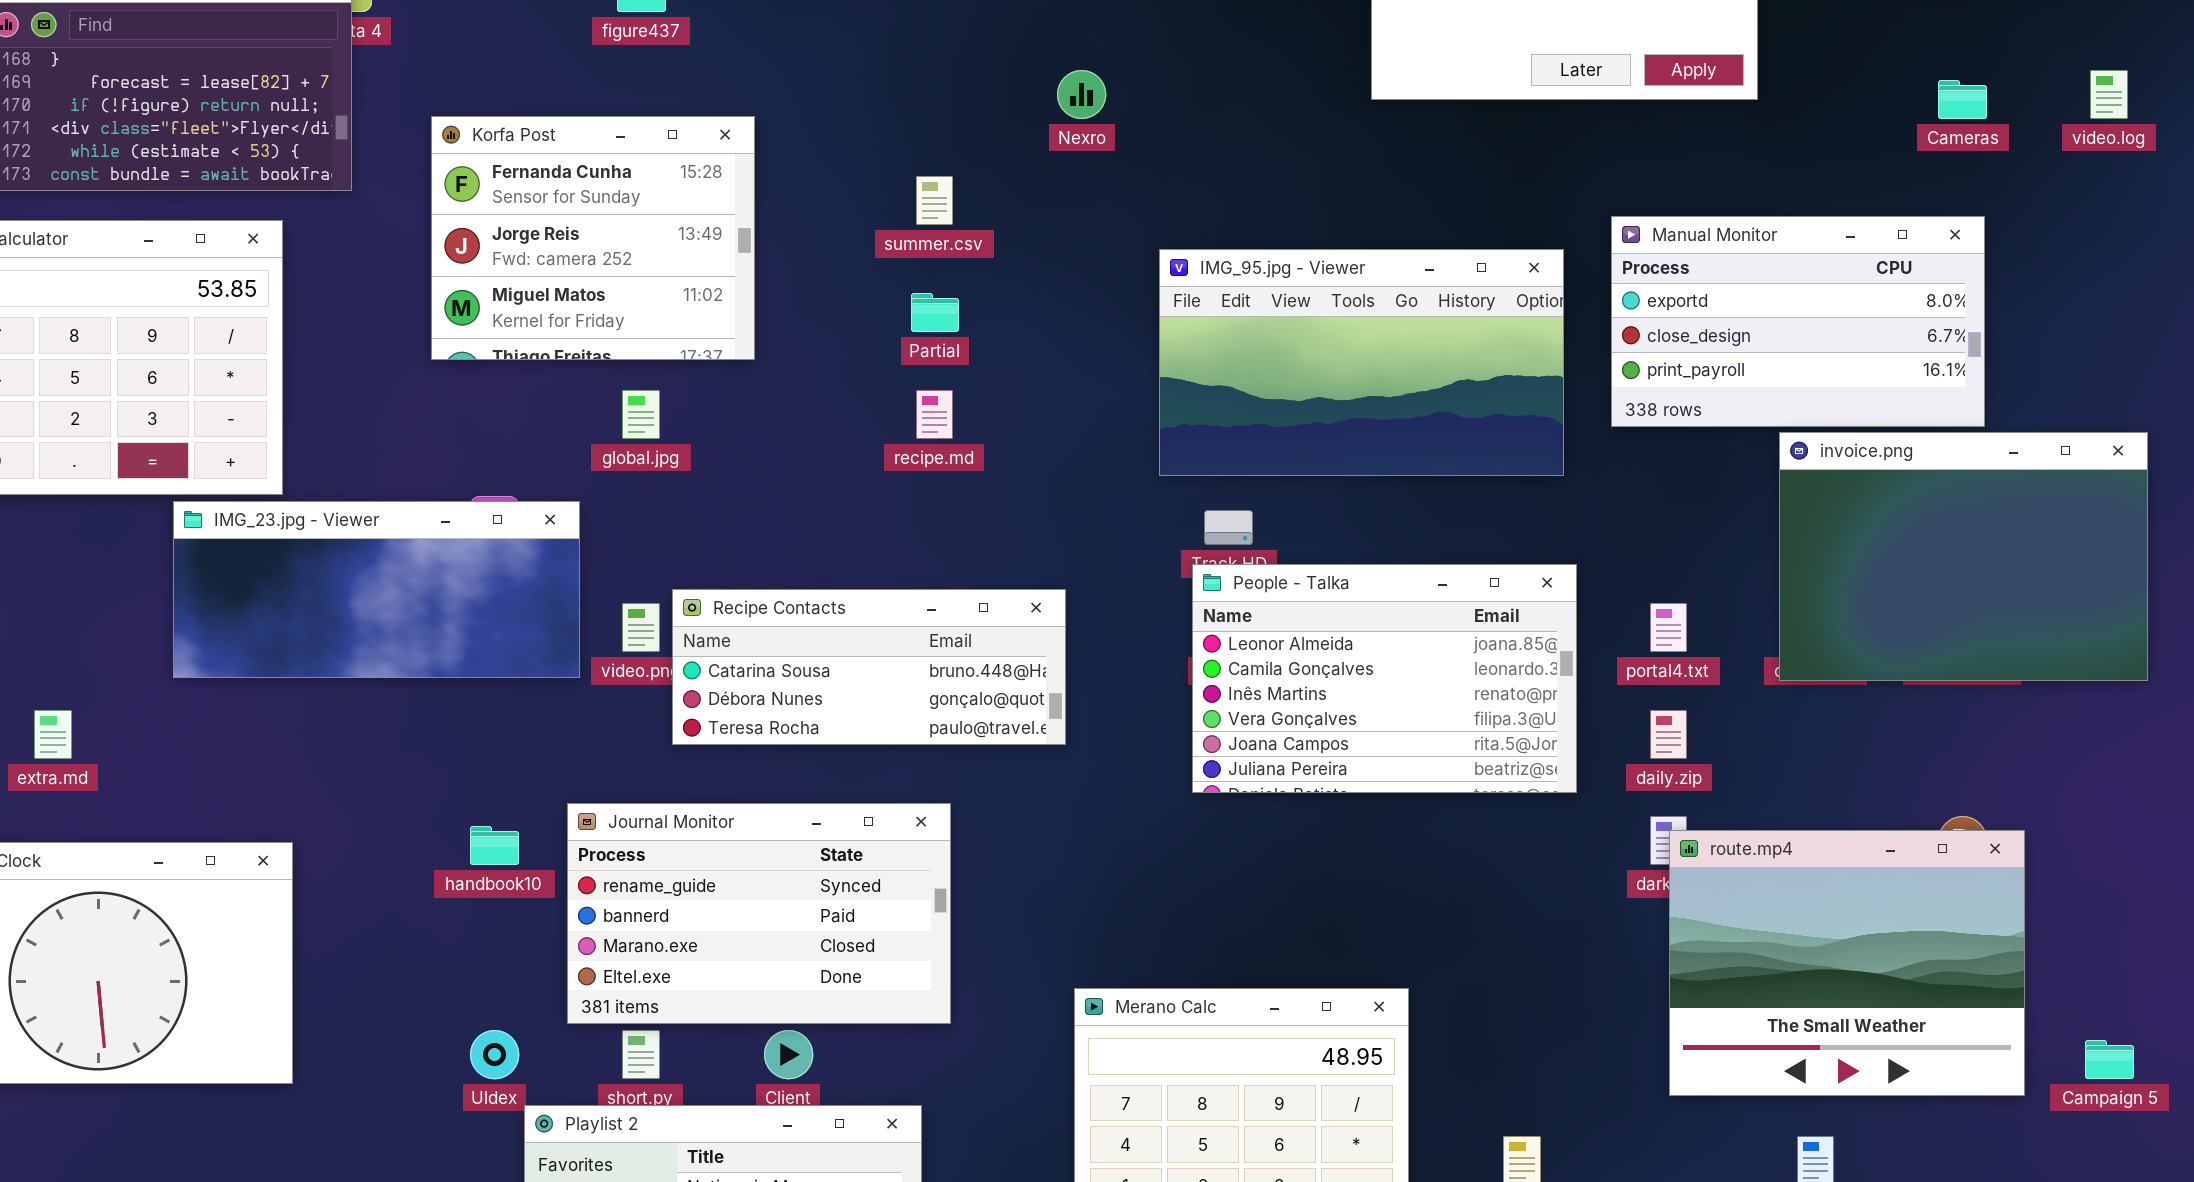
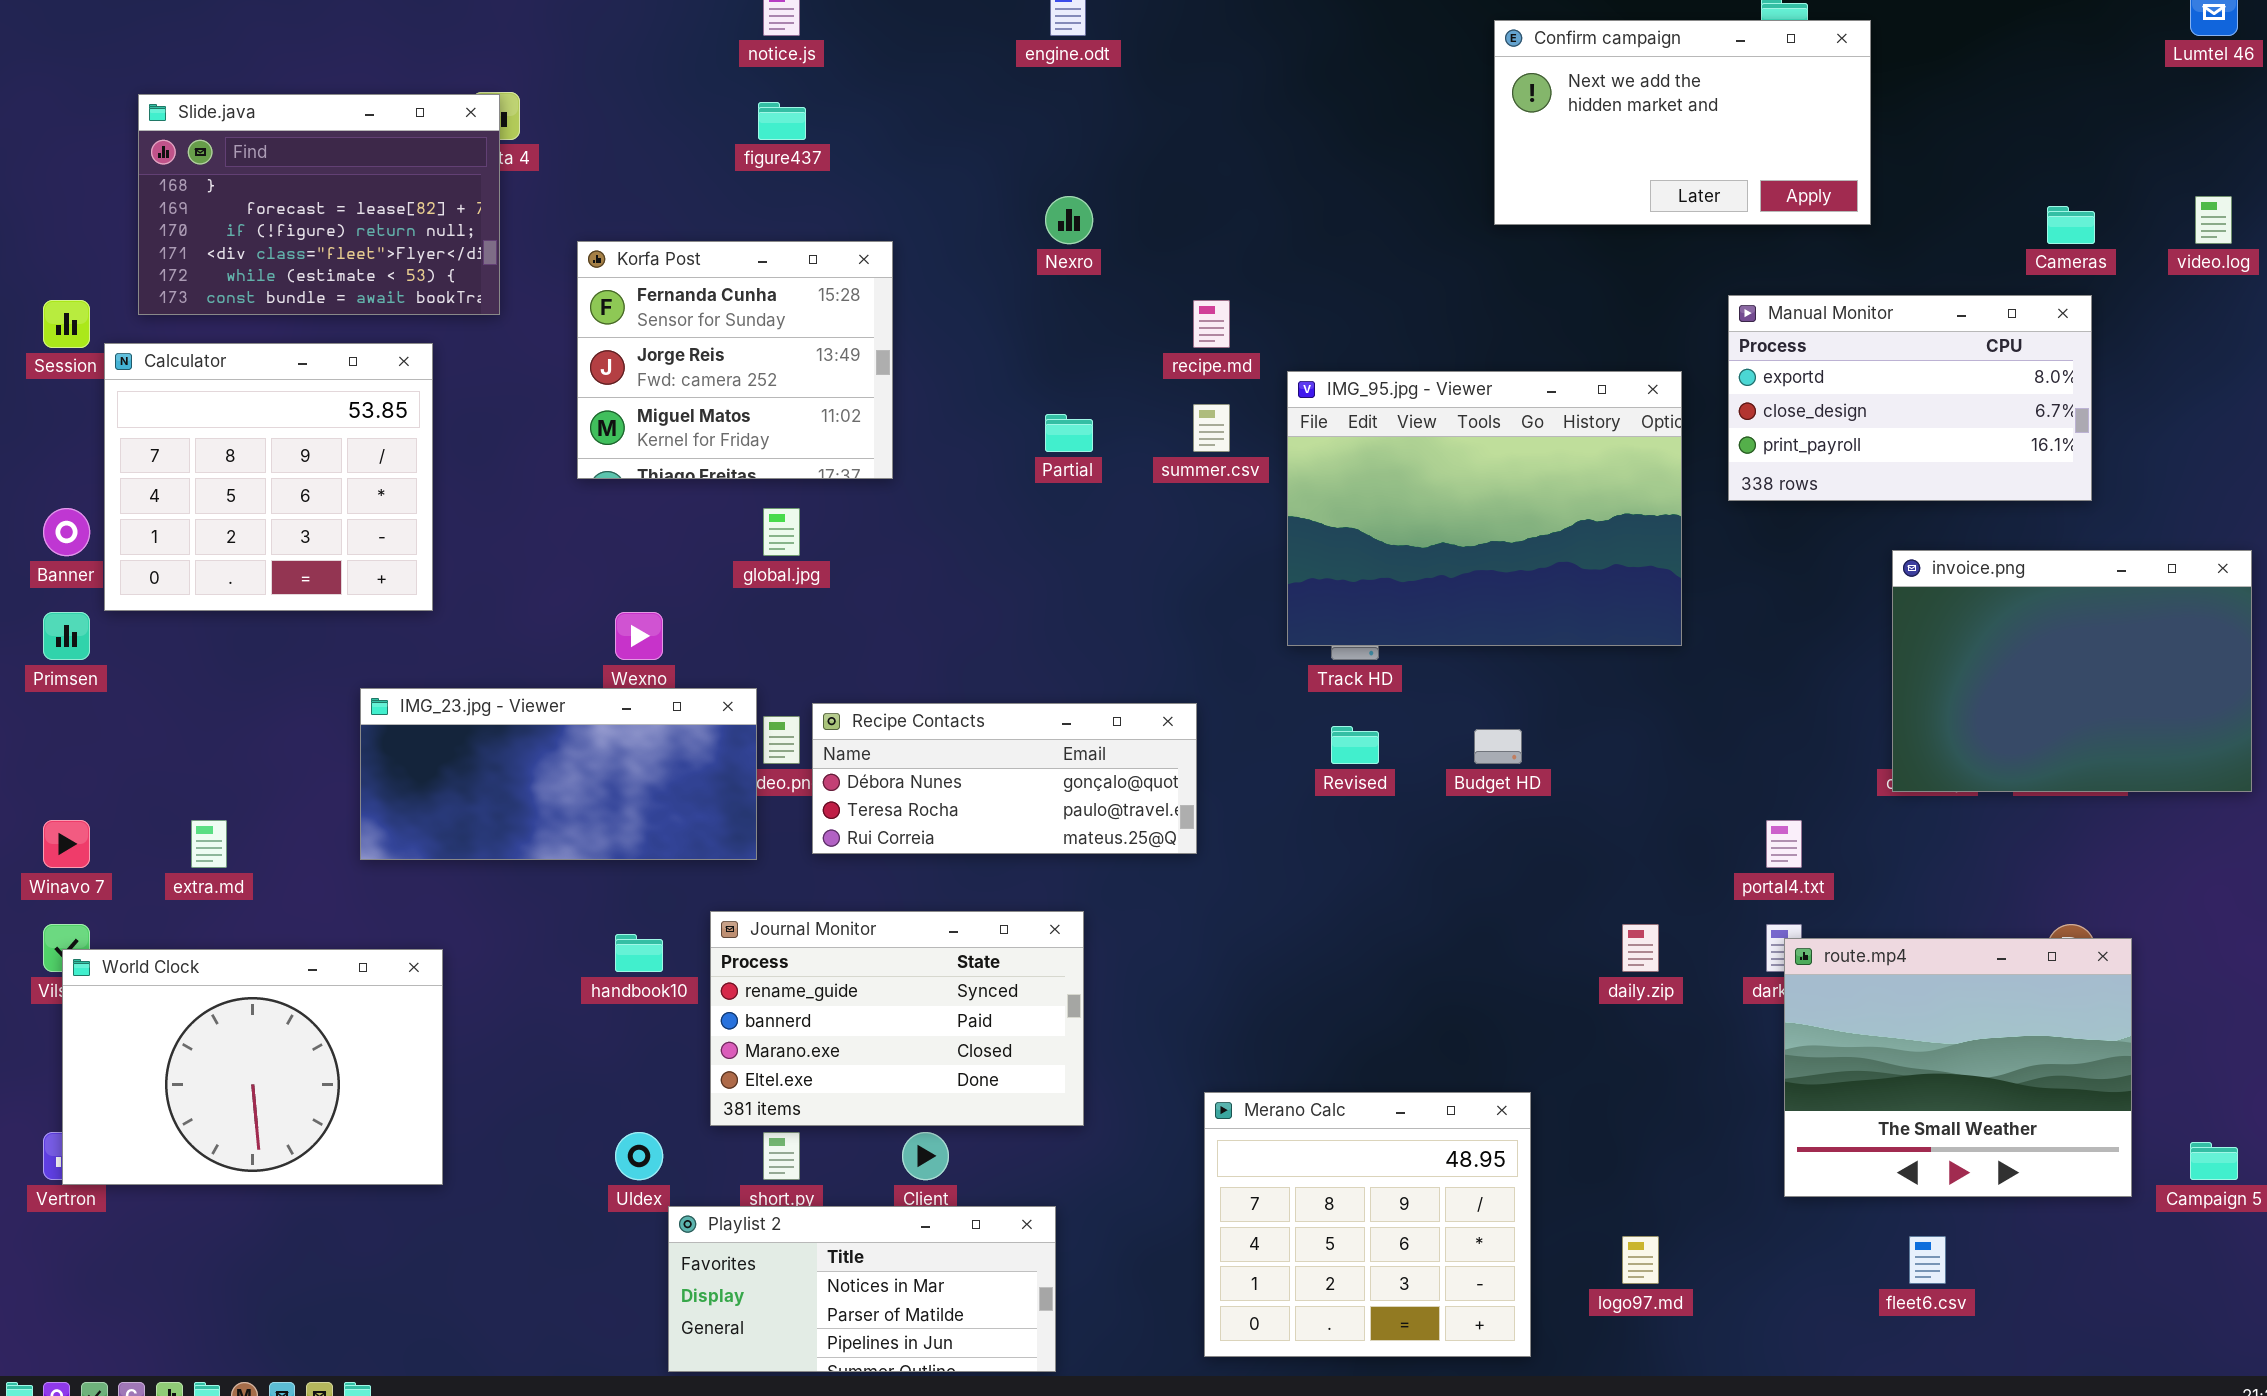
Nexro: [1057,70,1106,119] -> [1045,196,1093,244], moved
summer.csv: [916,176,953,225] -> [1193,404,1230,452], moved
Manual Monitor: [1611,216,1985,427] -> [1728,295,2092,501], moved
IMG_95.jpg - Viewer: [1159,249,1564,476] -> [1287,371,1682,646], resized
recipe.md: [916,390,953,439] -> [1193,300,1230,348], moved
IMG_23.jpg - Viewer: [173,501,580,678] -> [360,688,757,860], moved
People - Talka: [1192,564,1577,793] -> none, closed
Recipe Contacts: [672,589,1066,745] -> [812,703,1197,854], scrolled down 1 row
portal4.txt: [1650,603,1687,652] -> [1766,820,1802,868], moved
daily.zip: [1650,710,1687,759] -> [1622,924,1659,972], moved

